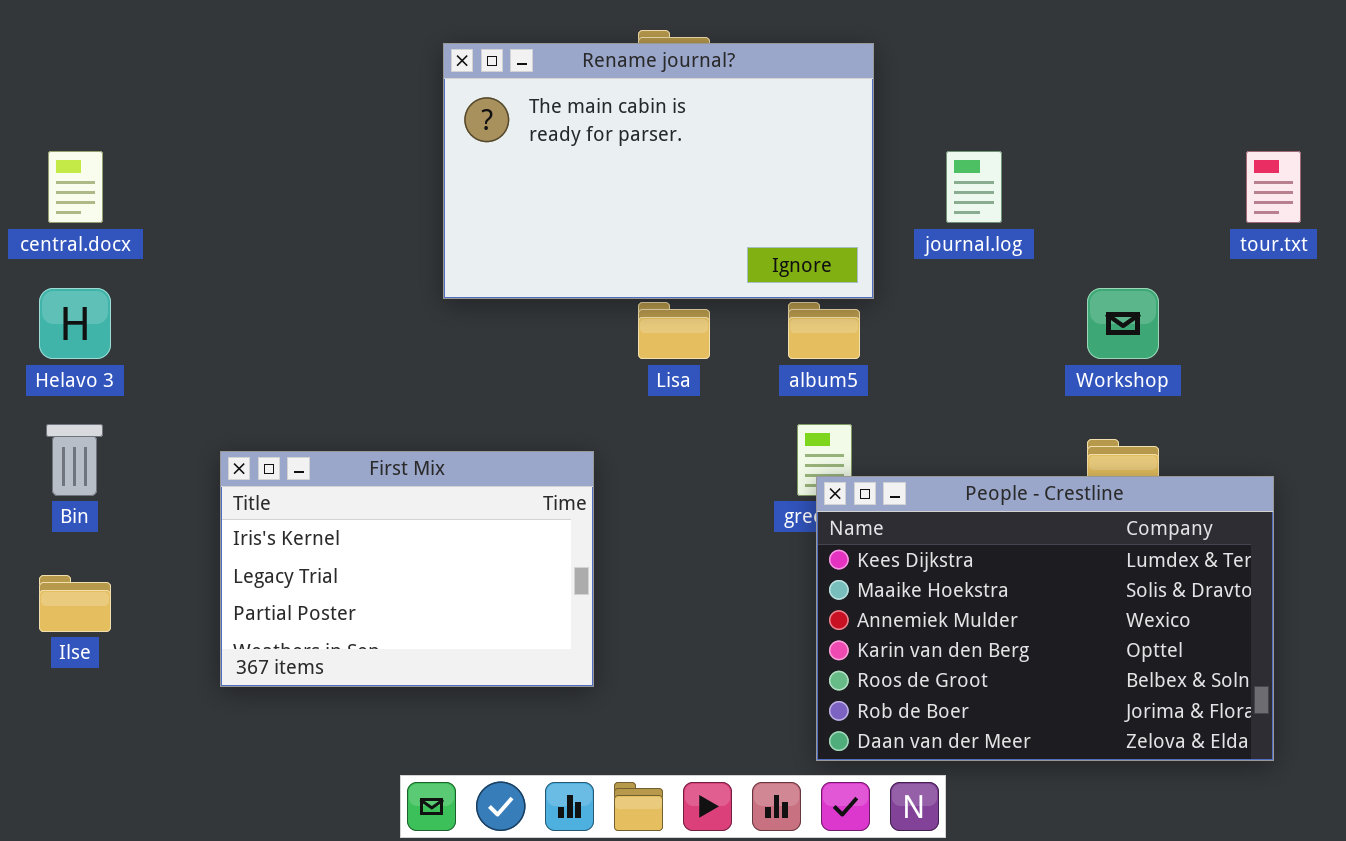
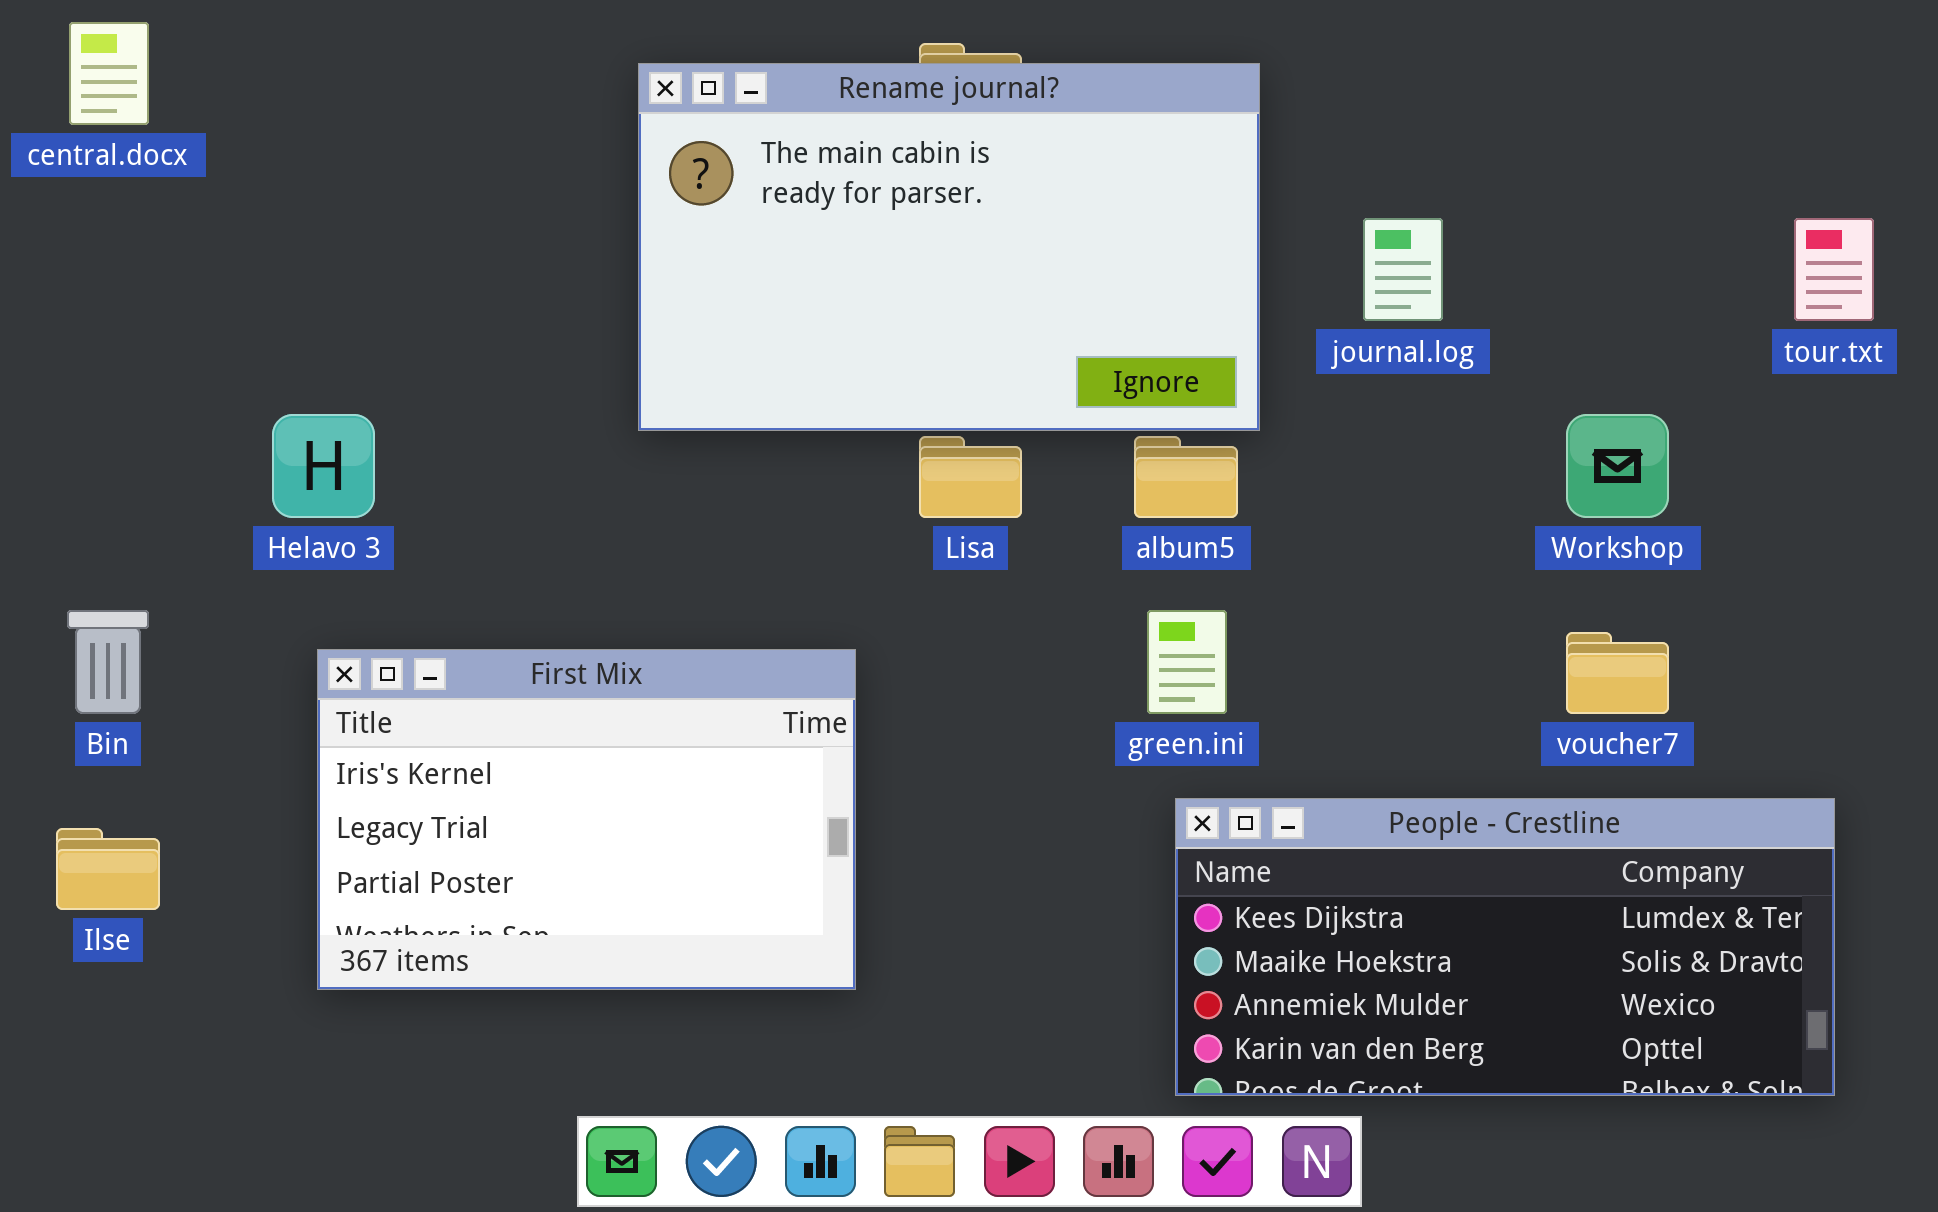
central.docx: [48,151,103,223] -> [69,22,149,125], moved
Helavo 3: [39,288,111,359] -> [272,414,375,518], moved
People - Crestline: [816,476,1274,761] -> [1175,798,1835,1096], resized

